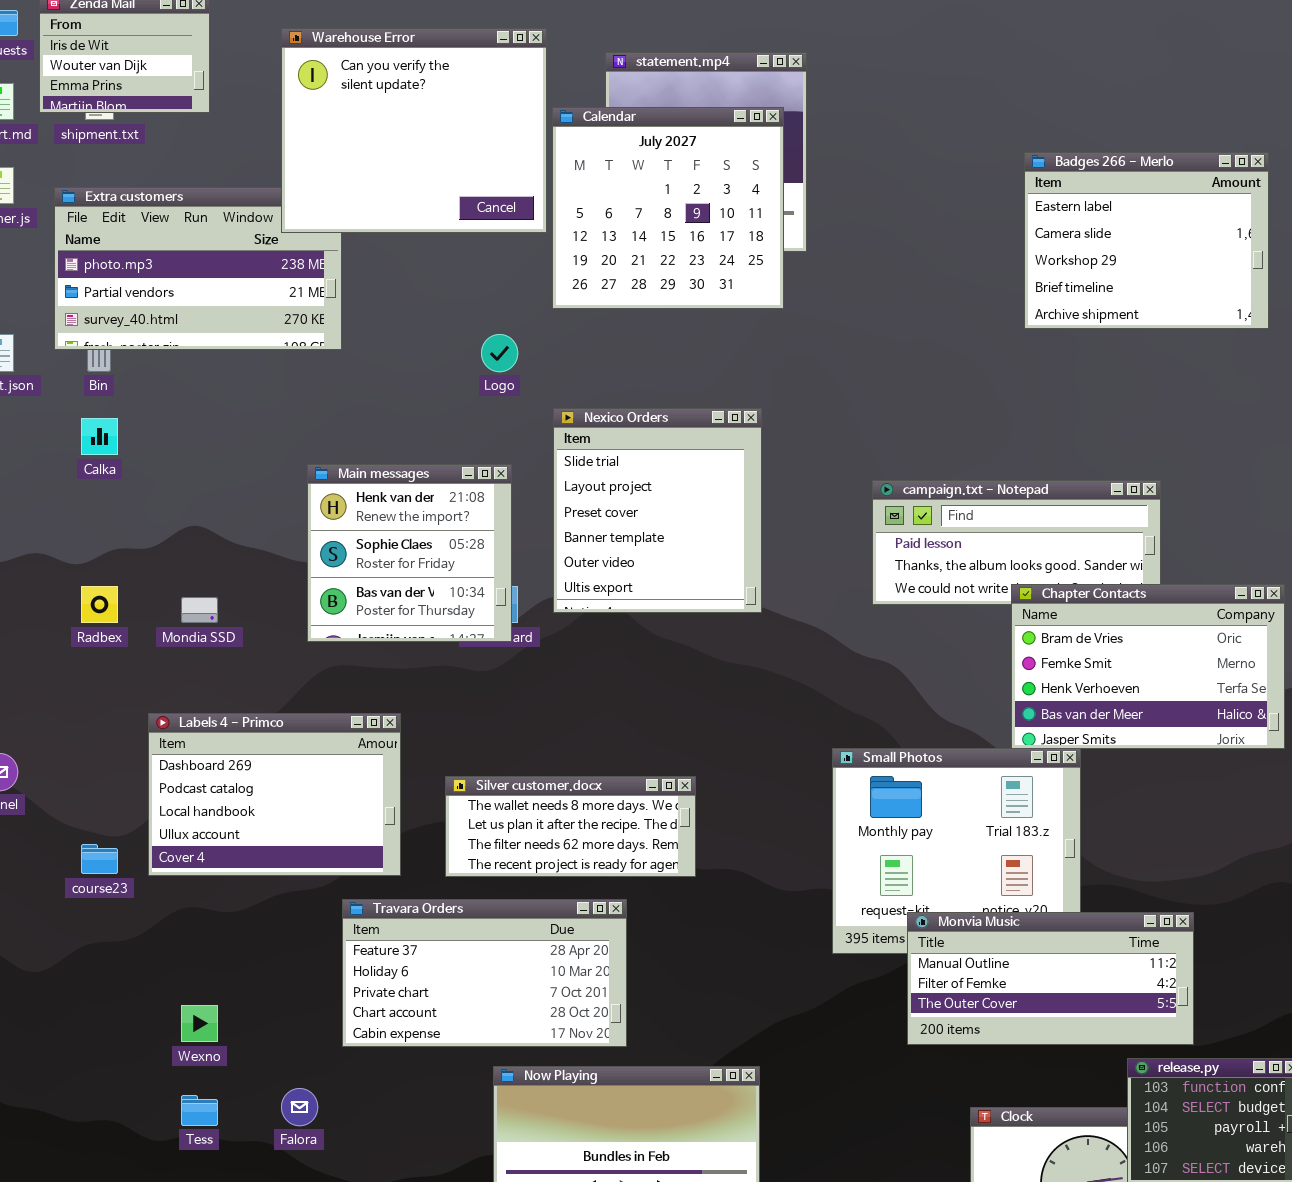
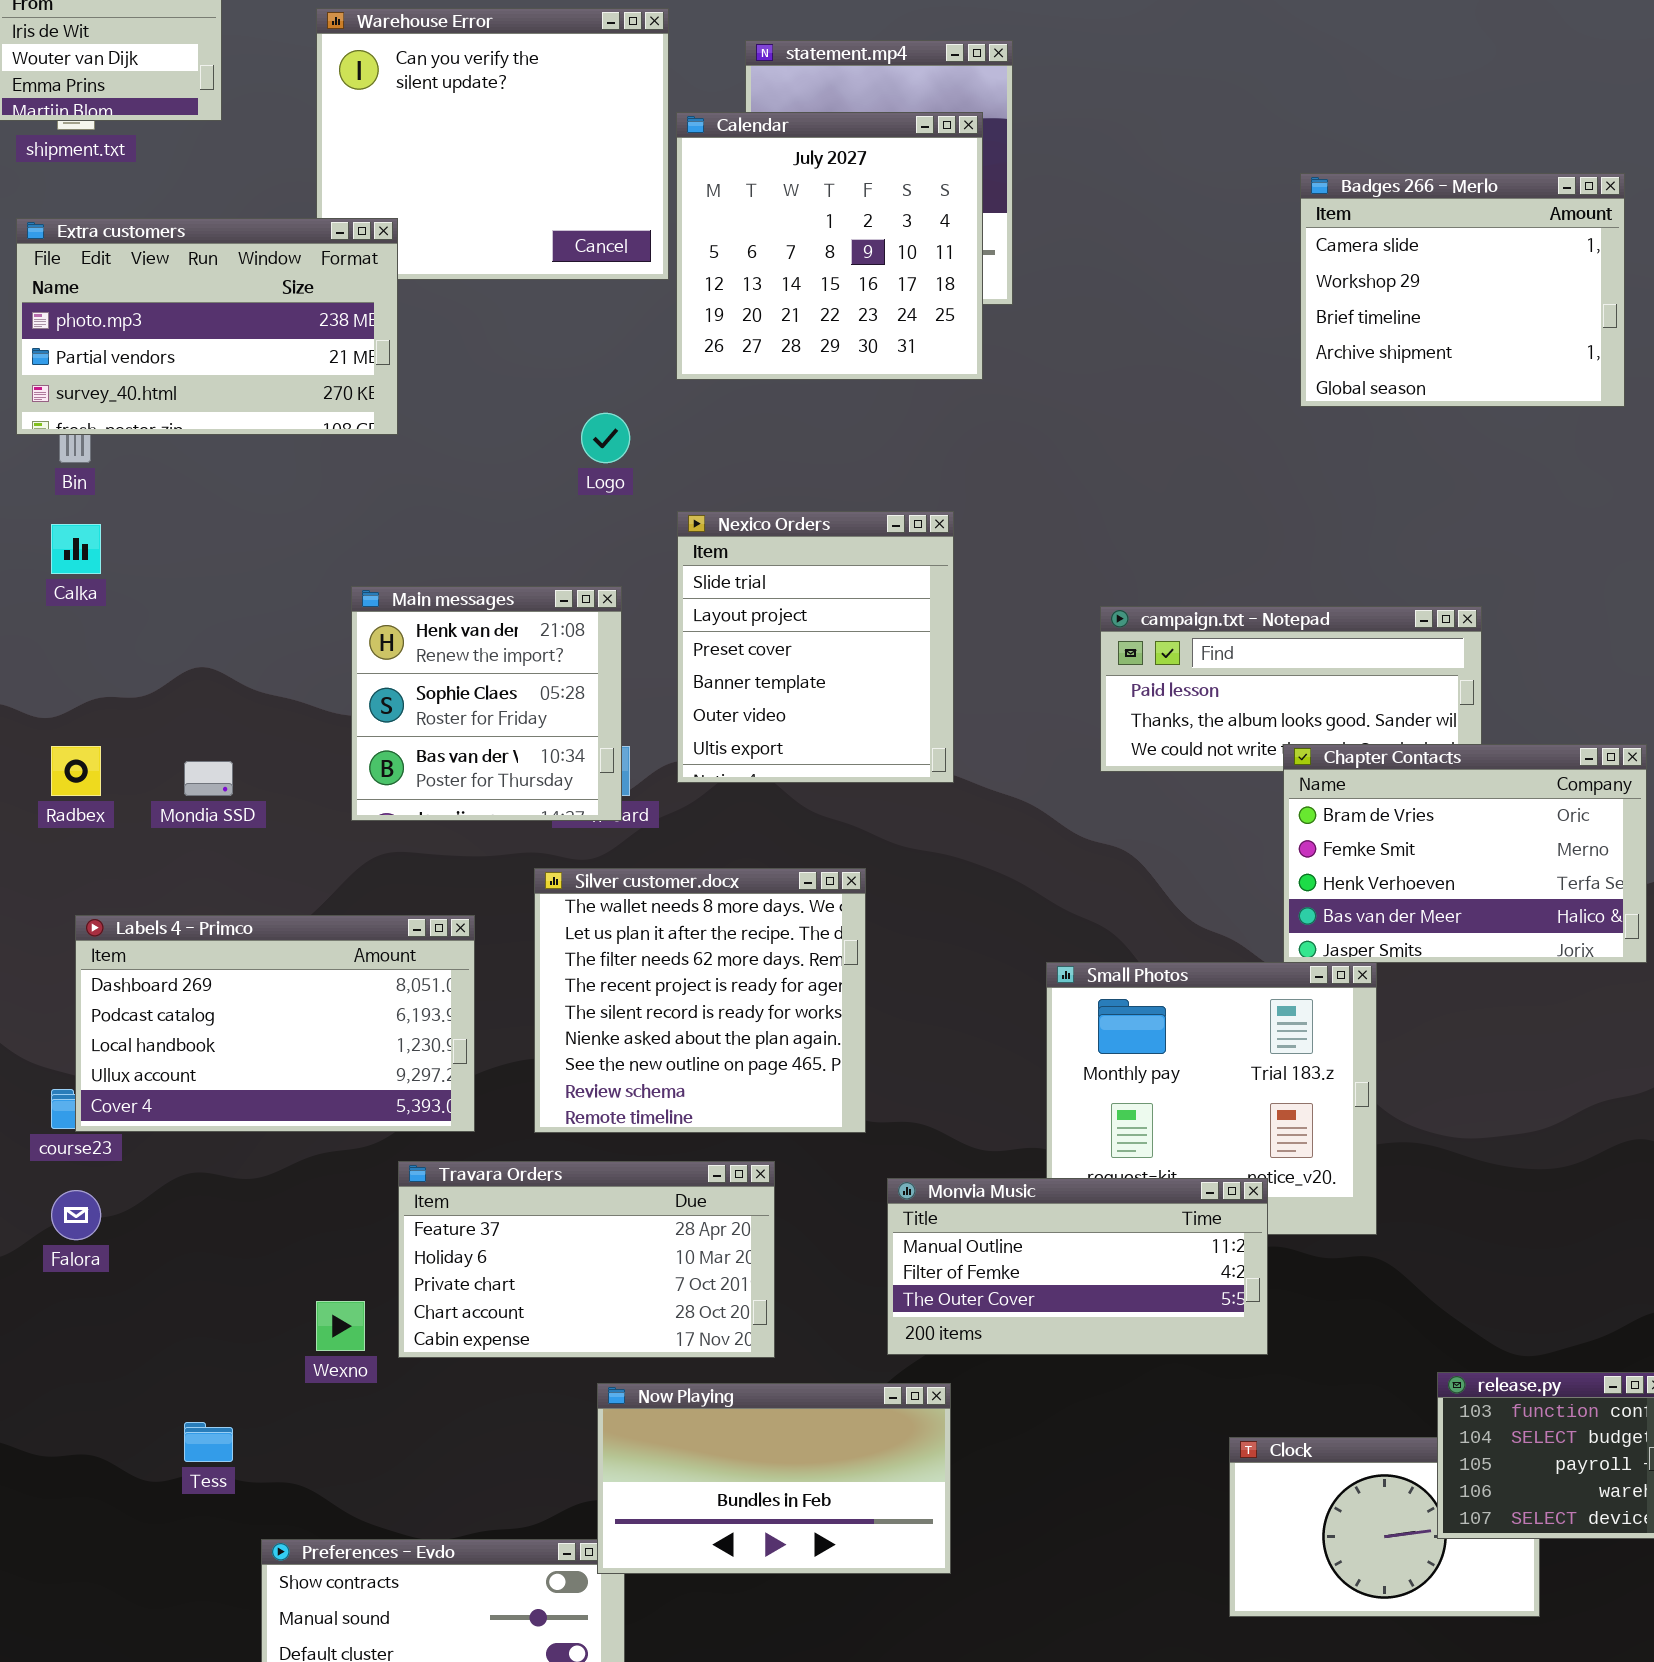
Badges 266 - Merlo: [1024,152,1269,329] -> [1300,173,1625,407], scrolled down 1 row
Extra customers: [54,187,342,350] -> [16,218,398,435], raised
Labels 4 - Primco: [148,713,401,876] -> [75,915,475,1132], resized
Silver customer.docx: [445,776,696,877] -> [534,868,866,1133], resized
Monvia Music: [907,912,1194,1045] -> [887,1178,1268,1355], moved
Wexno: [181,1005,218,1042] -> [316,1301,365,1351], moved
Falora: [281,1088,318,1126] -> [51,1190,101,1240], moved

